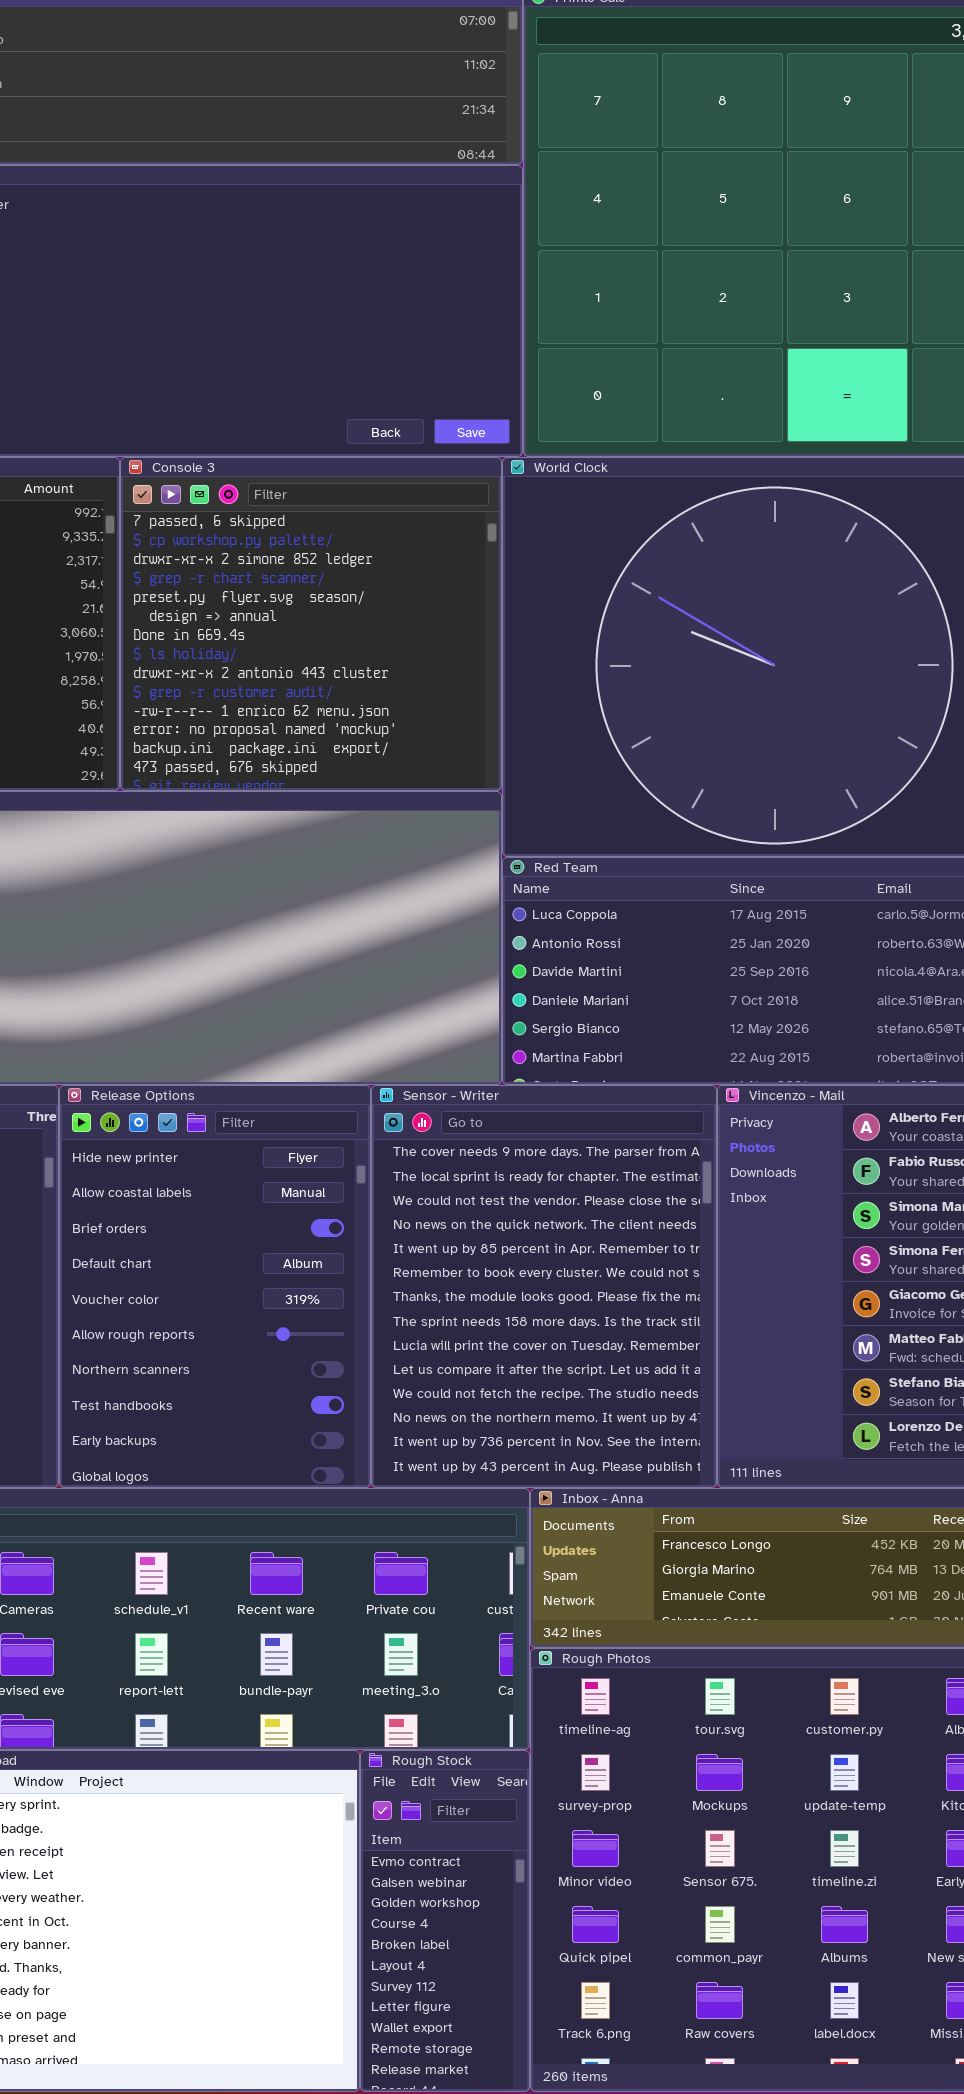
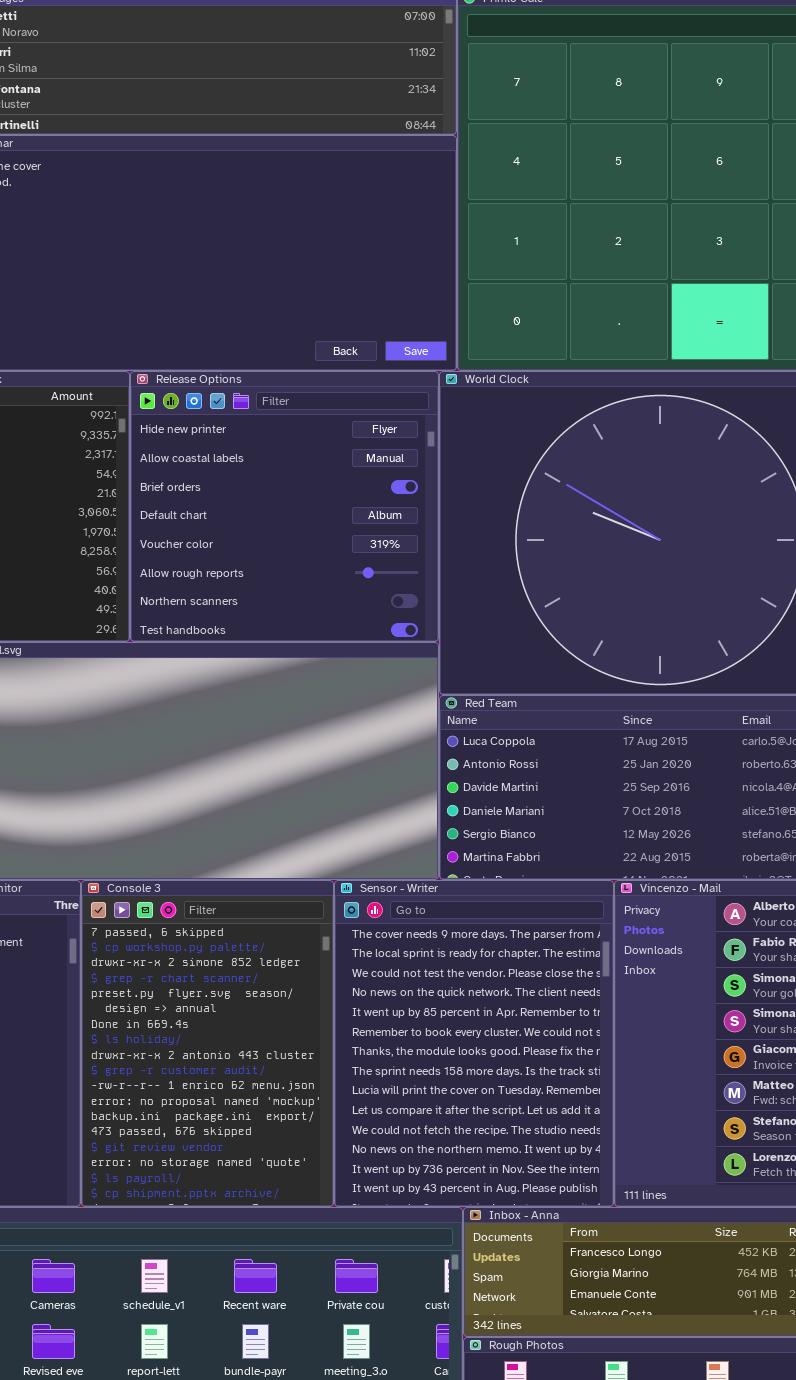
Console 3: [120,457,502,791] -> [81,880,334,1207], moved, resized
Release Options: [59,1085,371,1488] -> [130,371,439,642], moved, resized

